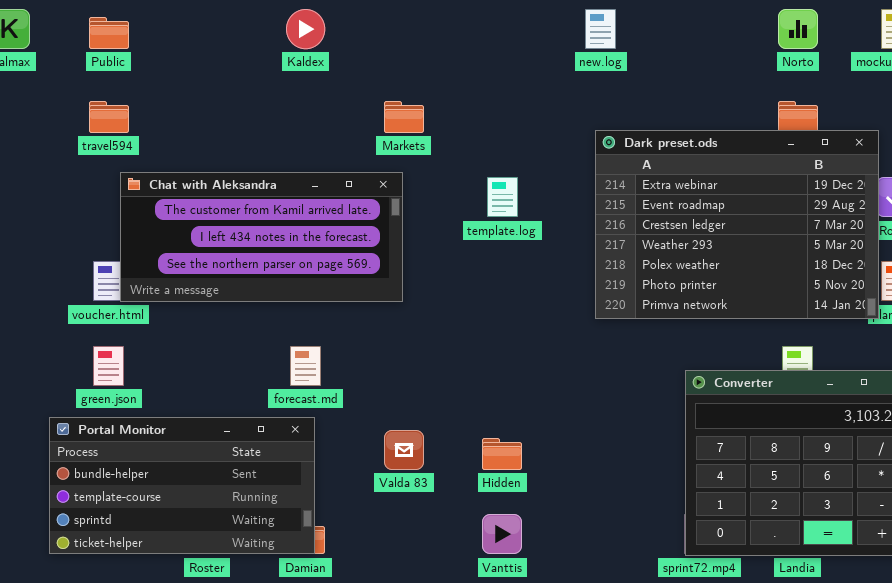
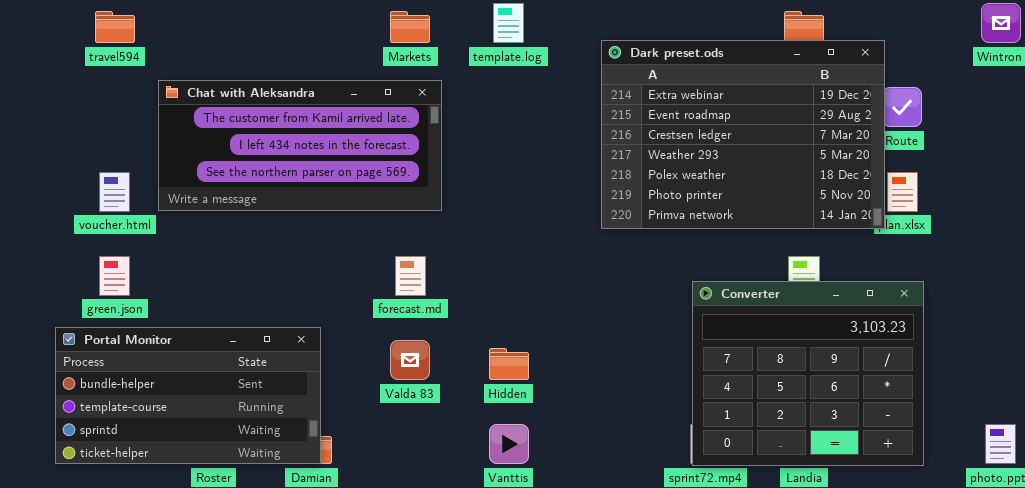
Chat with Aleksandra: [120,172,403,302] -> [158,80,442,211], moved
template.log: [487,177,518,217] -> [493,3,524,43], moved
forecast.md: [290,346,321,386] -> [395,256,426,296], moved

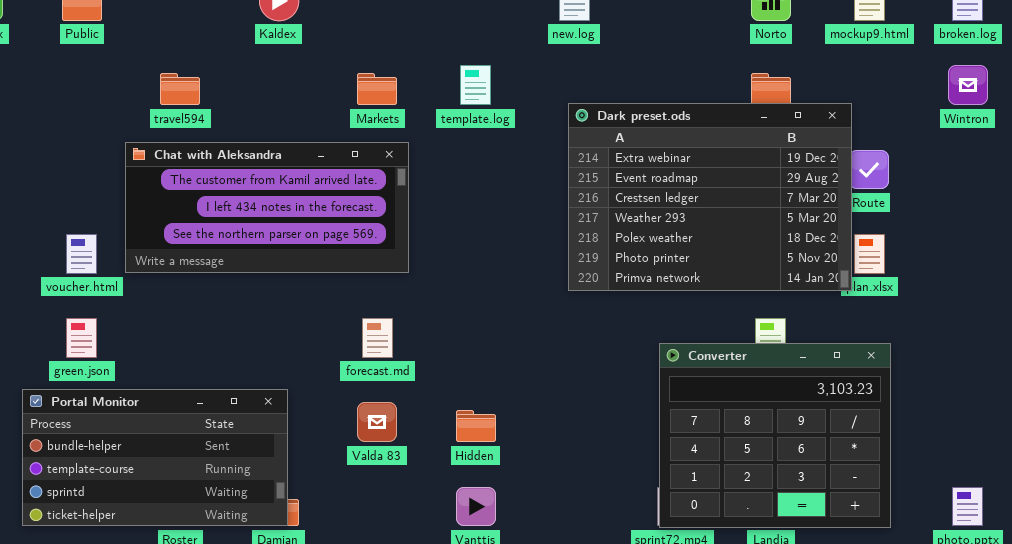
travel594: [95,11,135,43] -> [160,73,200,105], moved

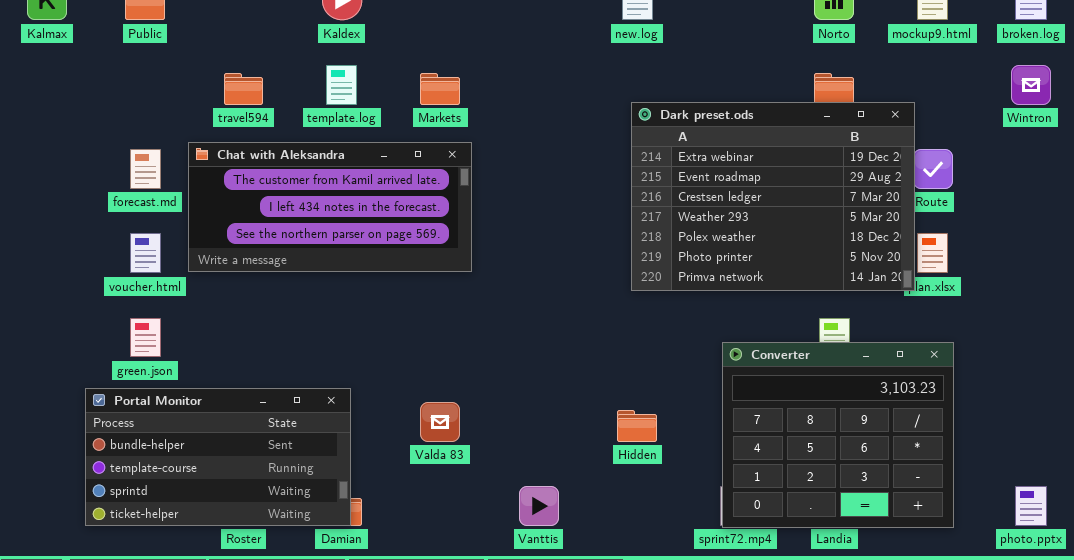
template.log: [460,65,491,105] -> [326,65,357,105], moved
forecast.md: [362,318,393,358] -> [130,149,161,189], moved
Hidden: [456,410,496,442] -> [617,410,657,442], moved

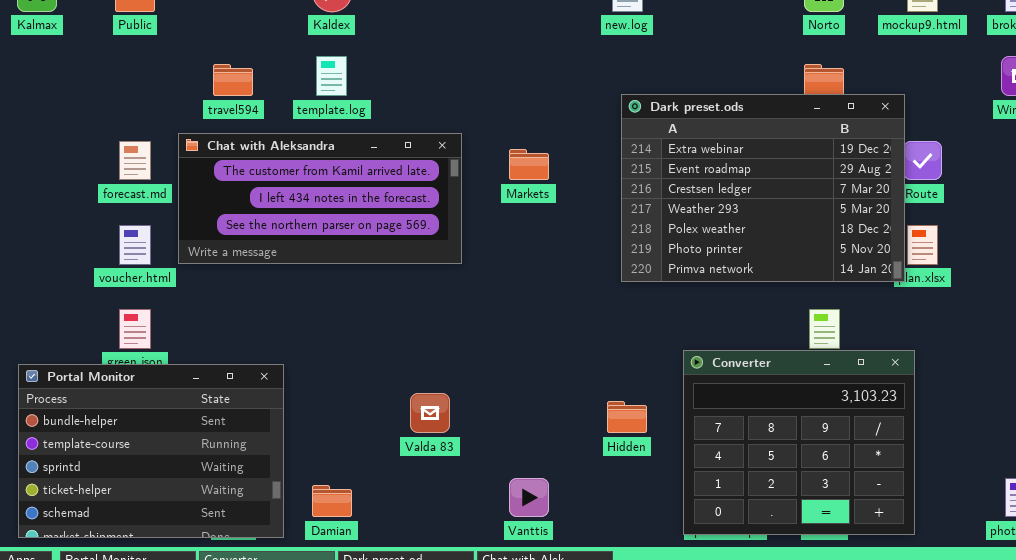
Markets: [420,73,460,105] -> [509,149,549,180], moved
Converter: [722,342,954,528] -> [683,350,915,535], moved
Portal Monitor: [85,388,351,526] -> [18,364,284,538], moved, resized

